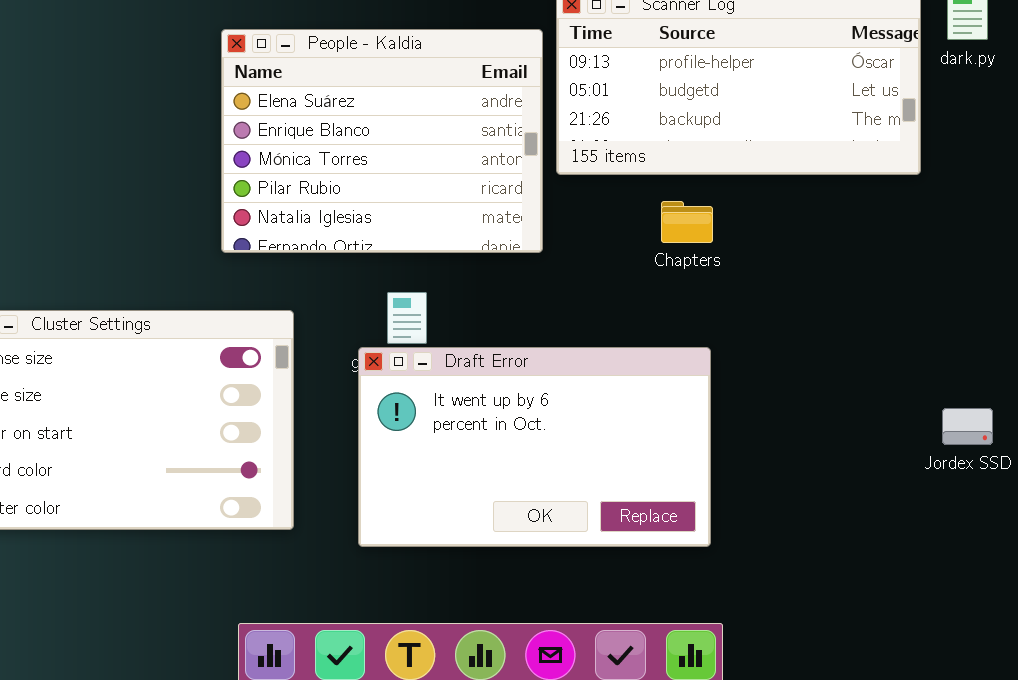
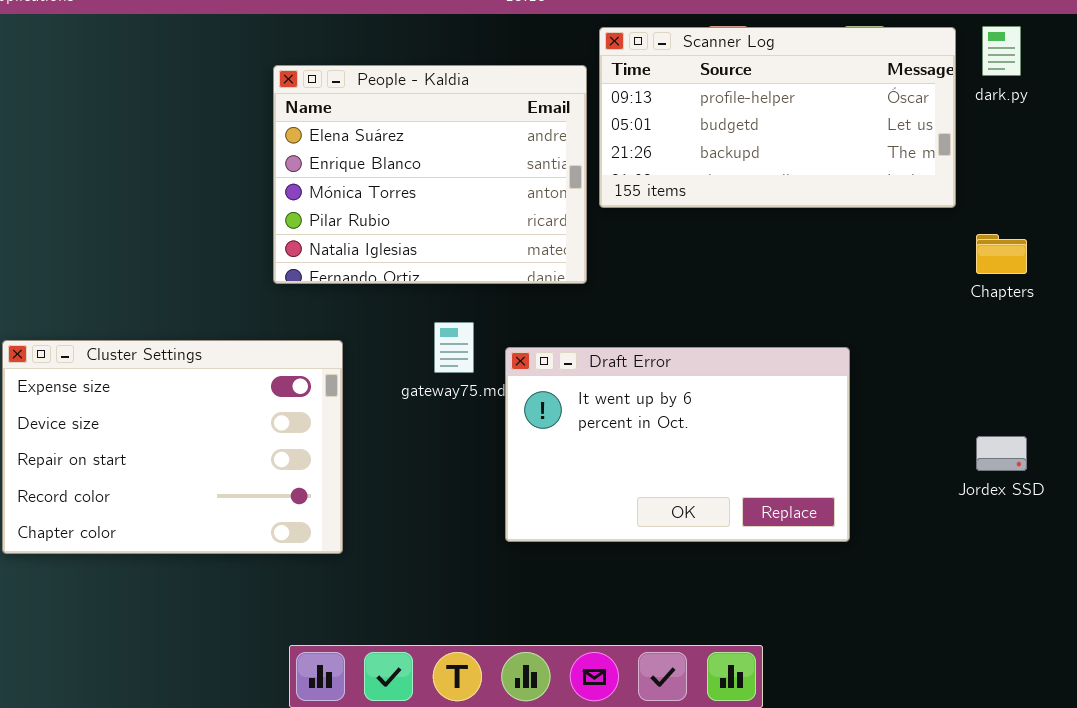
Chapters: [661,201,713,243] -> [976,234,1027,274], moved
Draft Error: [358,347,711,547] -> [505,347,850,542], moved

